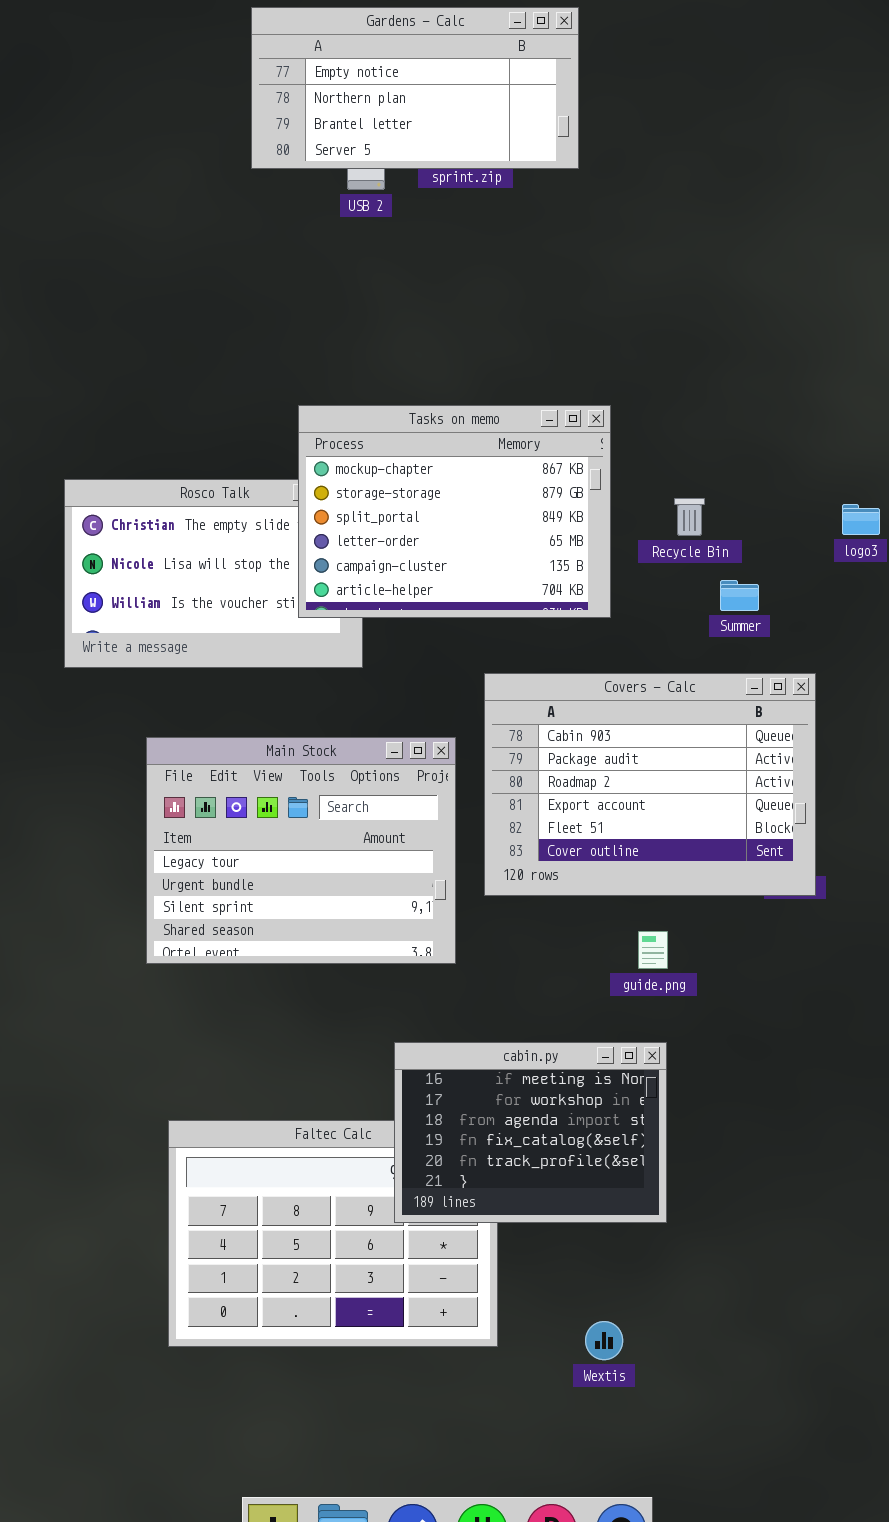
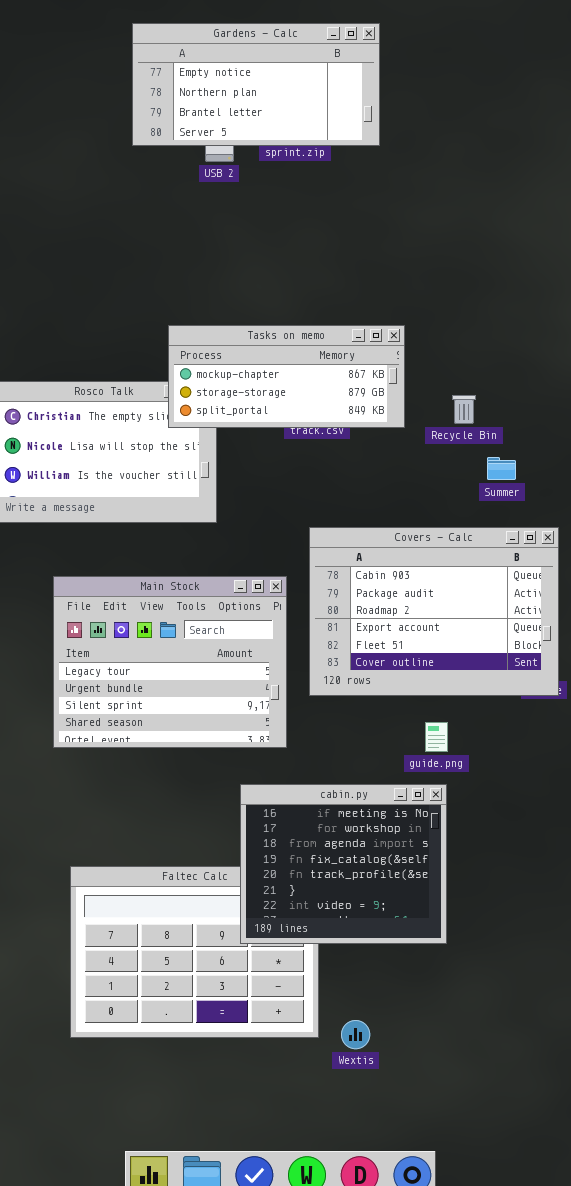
Tasks on memo: [298,405,611,618] -> [168,325,405,428], resized
cabin.py: [394,1042,667,1223] -> [240,784,447,944], resized
Wextis: [585,1321,623,1360] -> [341,1020,370,1049], moved

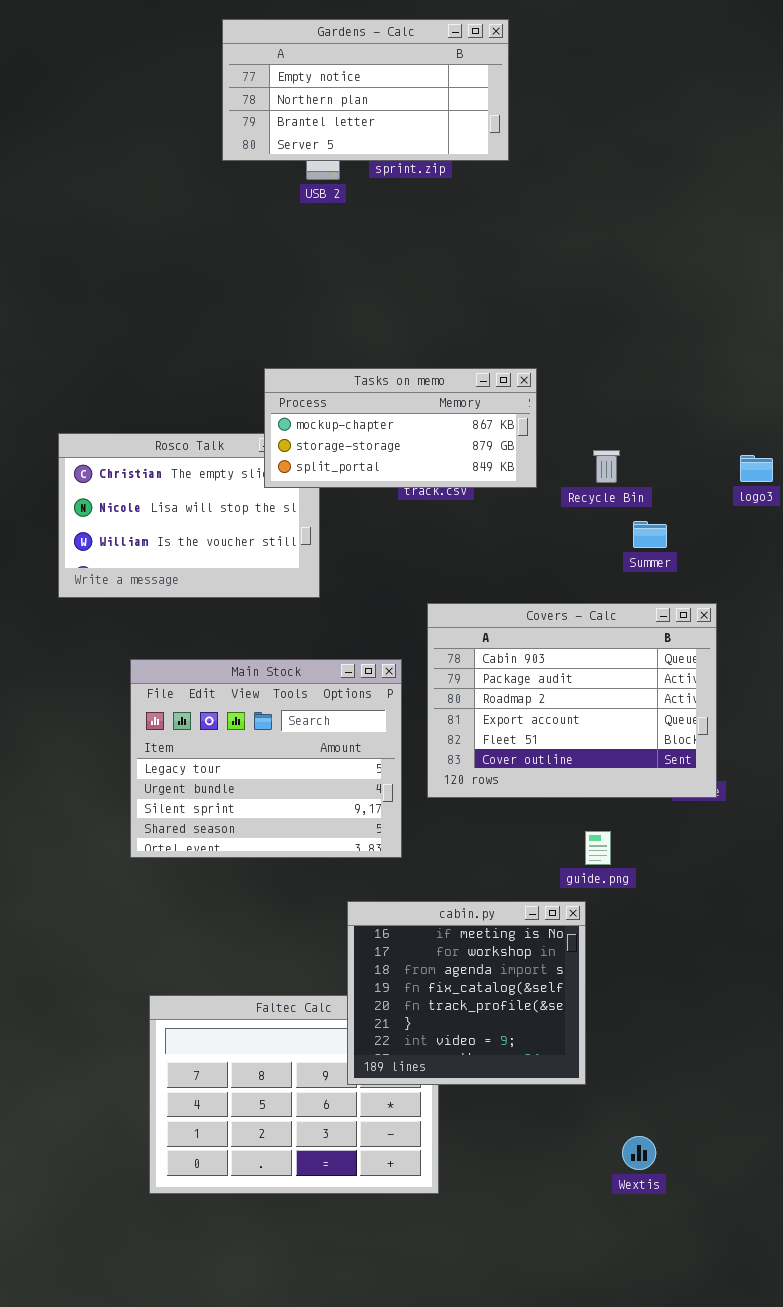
guide.png: [425,722,448,752] -> [585,831,611,865], moved
Wextis: [341,1020,370,1049] -> [622,1136,656,1170], moved

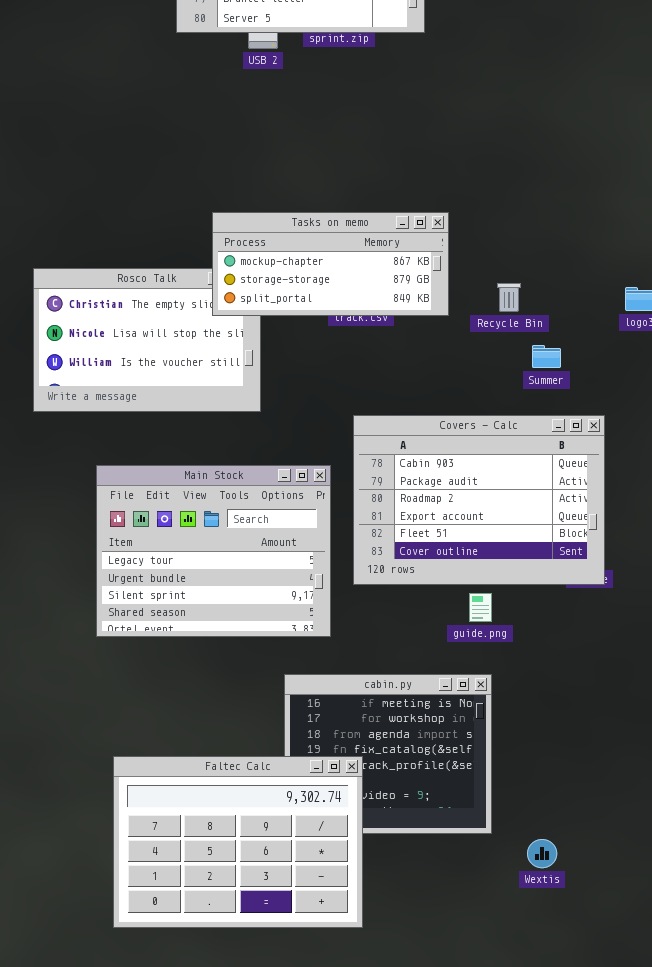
guide.png: [585,831,611,865] -> [469,593,492,622], moved
Faltec Calc: [149,995,439,1194] -> [113,756,363,928], raised
Wextis: [622,1136,656,1170] -> [527,839,557,868], moved

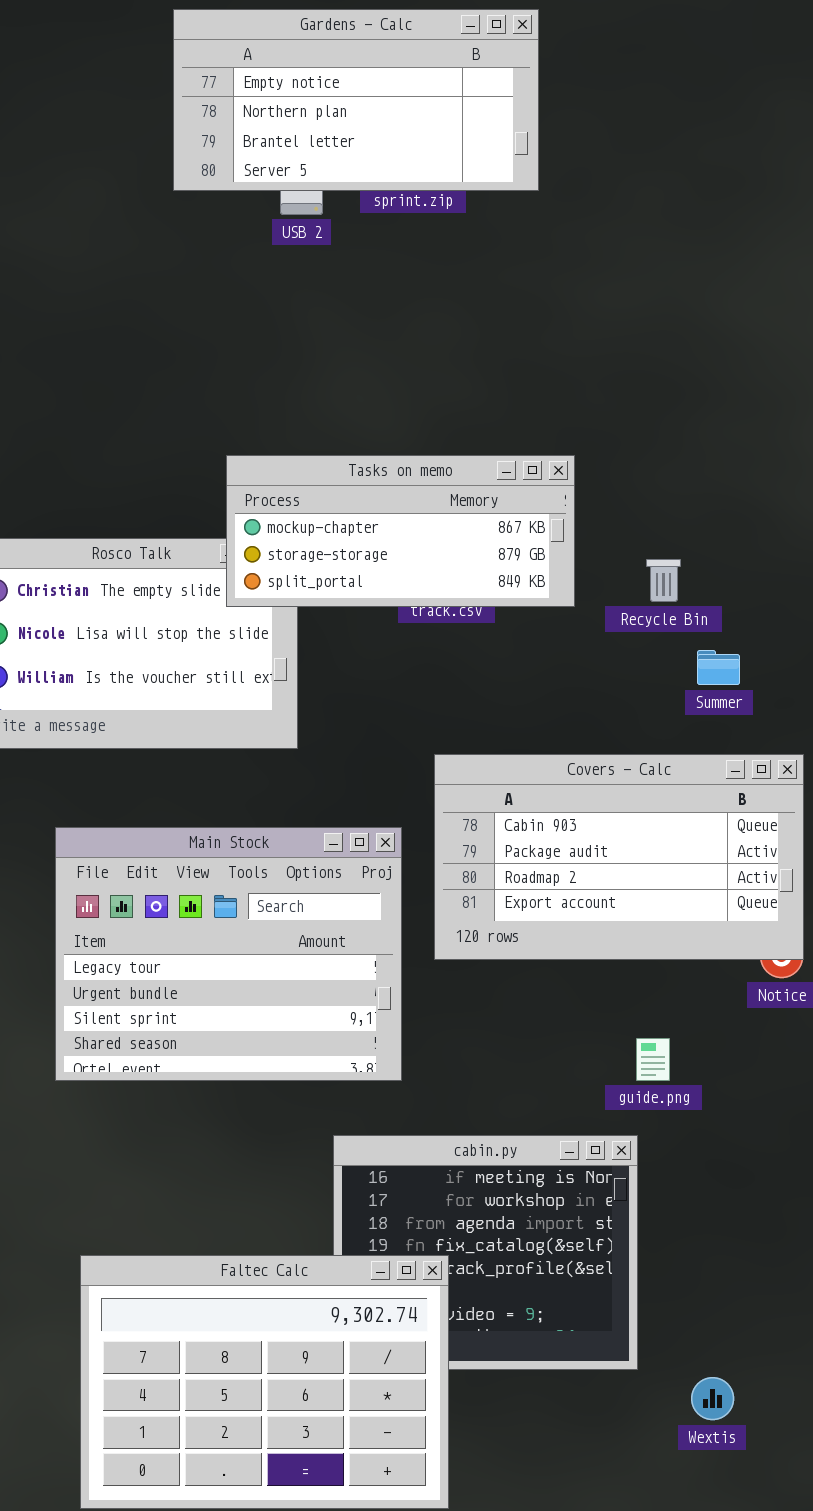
Covers - Calc: [353,415,605,585] -> [434,754,804,960], resized
guide.png: [469,593,492,622] -> [636,1038,670,1081], moved

